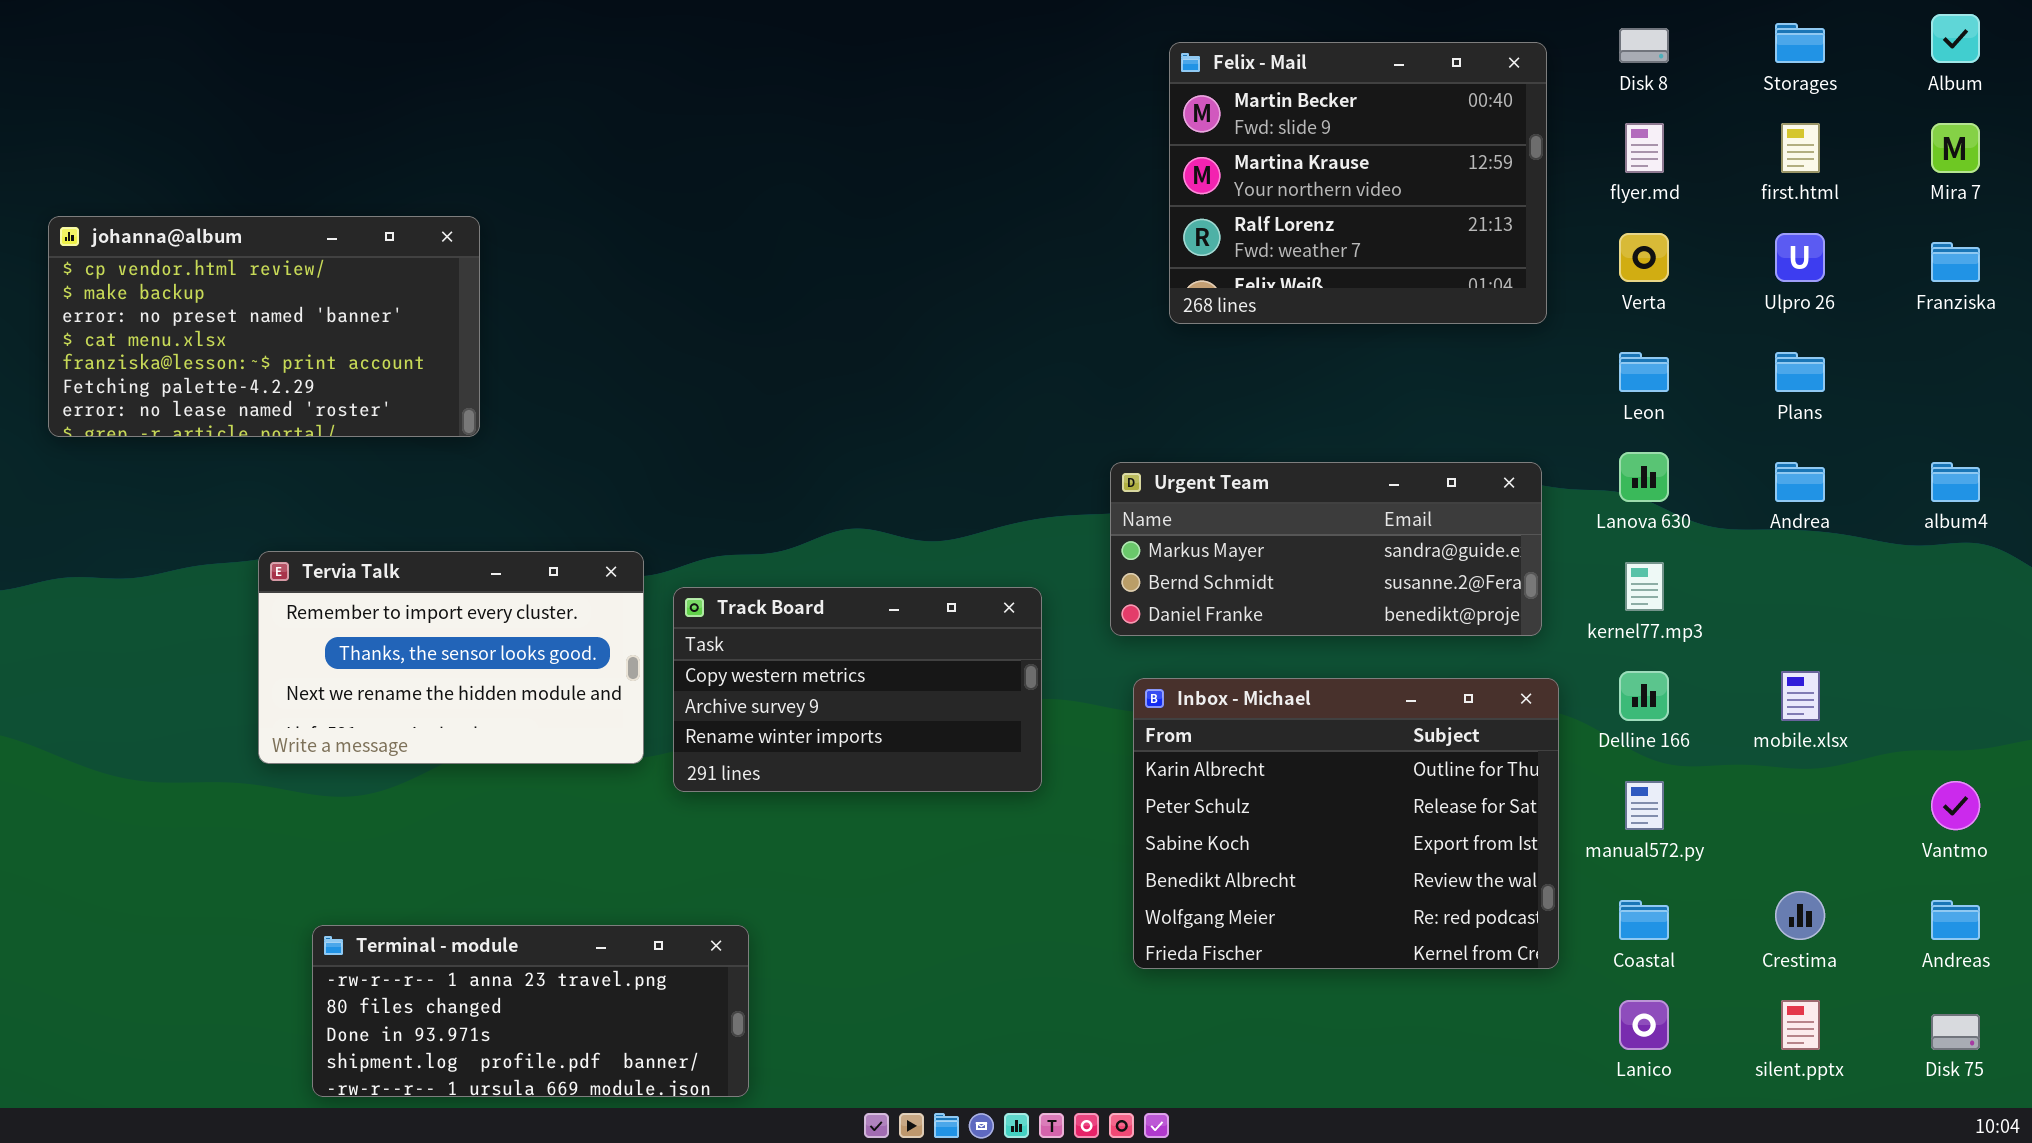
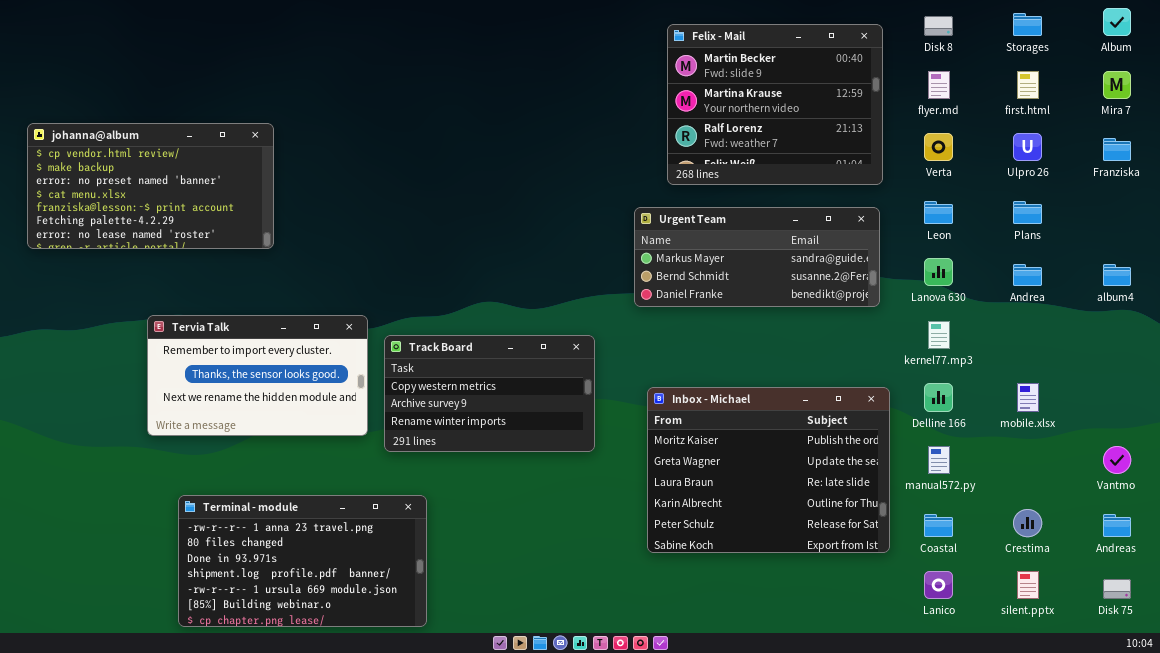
Urgent Team: [1110,462,1542,636] -> [634,207,880,307], moved
Inbox - Michael: [1133,678,1559,969] -> [647,387,890,553], scrolled up 3 rows
Terminal - module: [312,925,749,1097] -> [178,495,427,627], resized

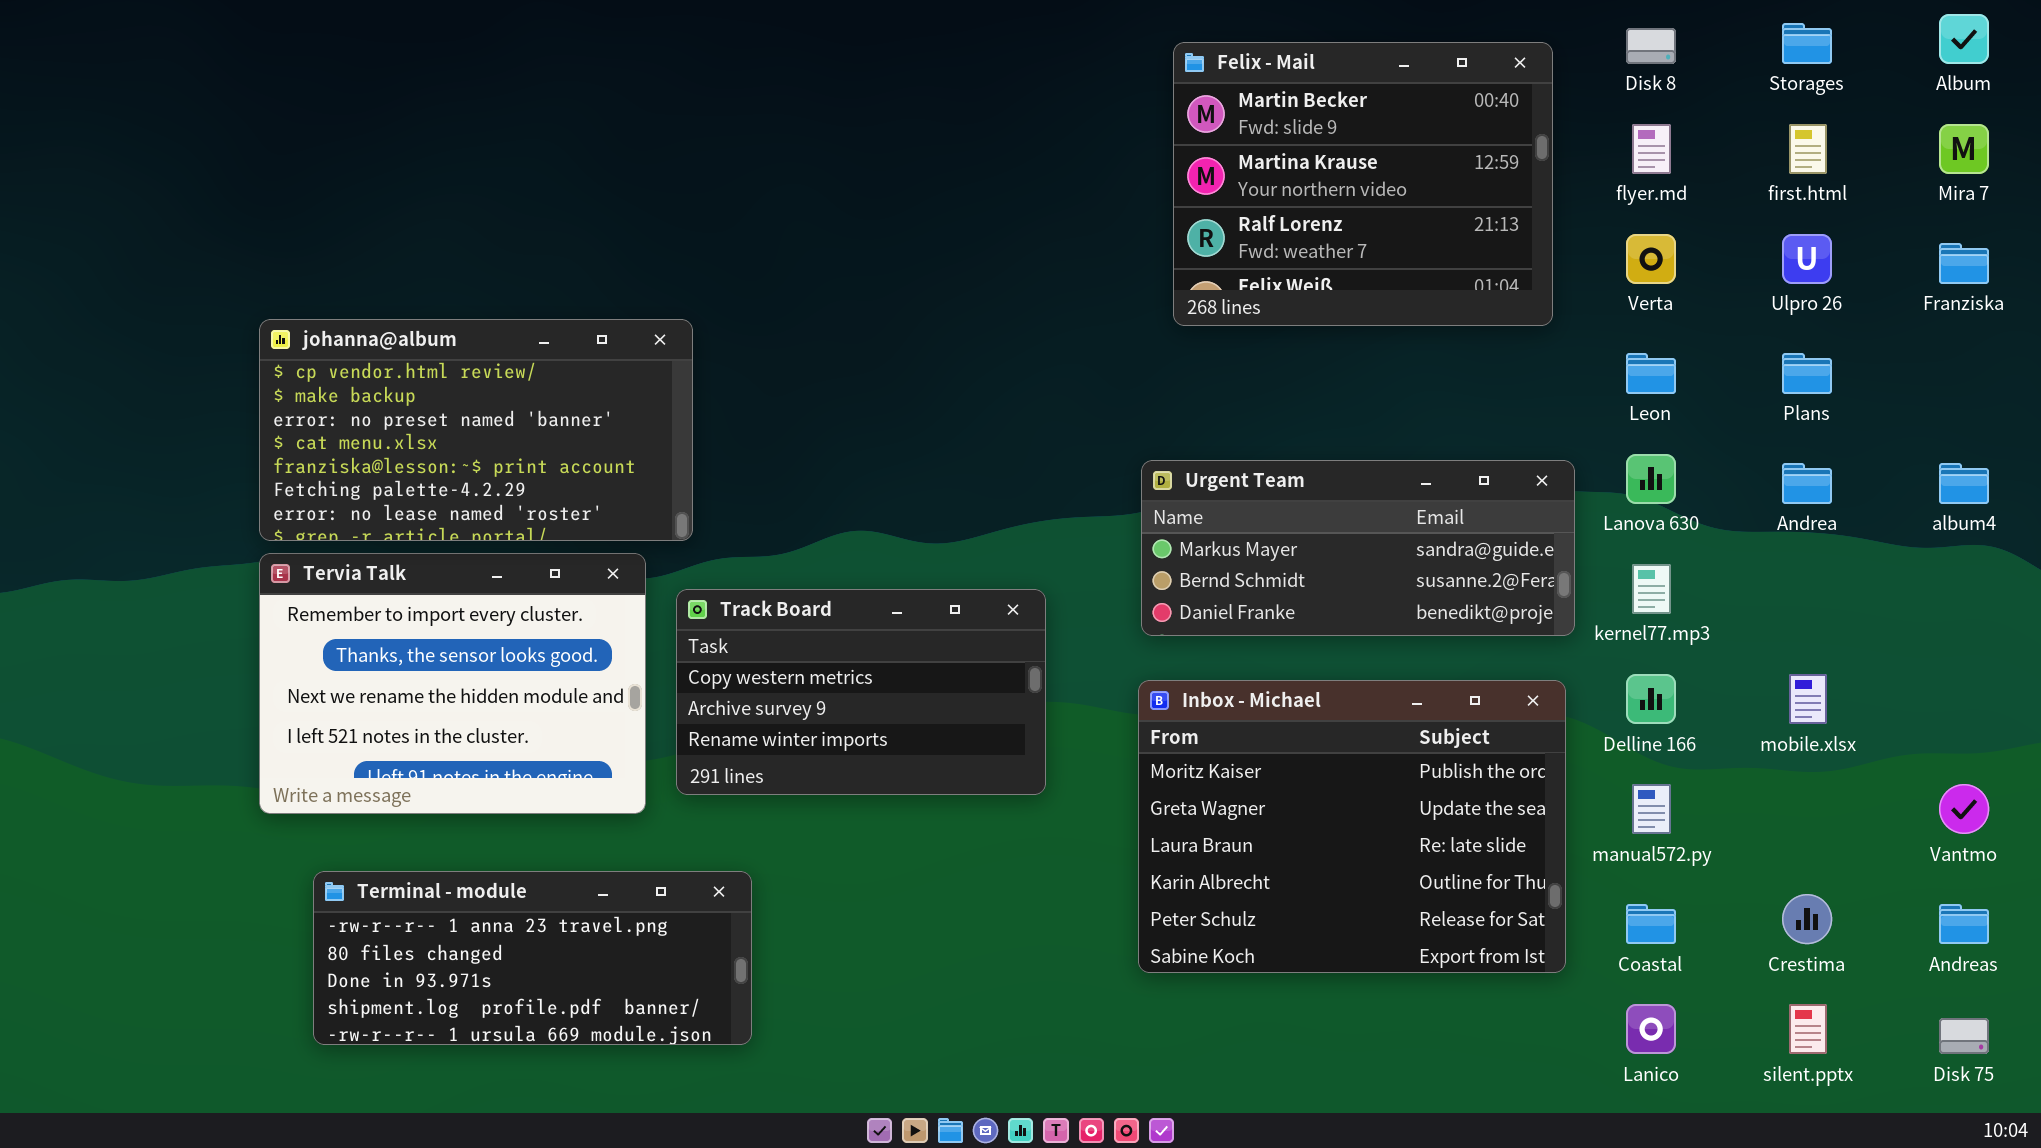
johanna@album: [27,123,274,249] -> [259,319,693,541], moved
Urgent Team: [634,207,880,307] -> [1141,460,1575,636], moved
Tervia Talk: [147,315,368,436] -> [259,553,646,814], resized
Terminal - module: [178,495,427,627] -> [313,871,752,1045], resized

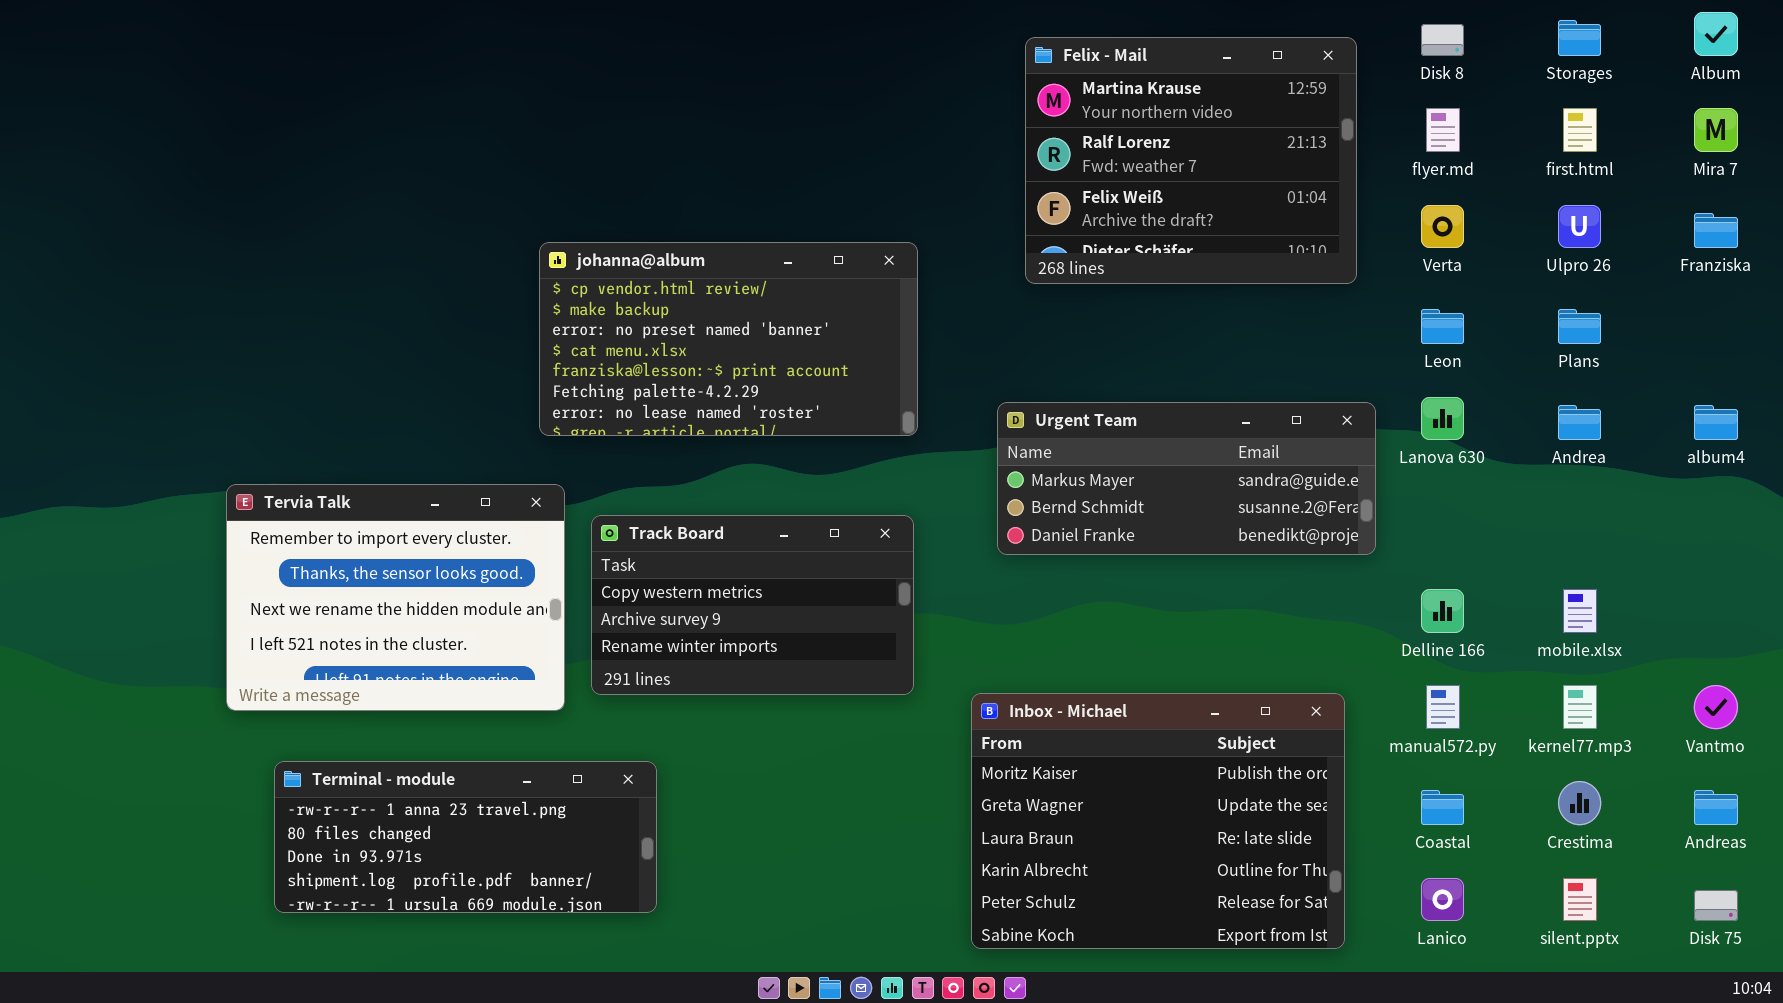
Felix - Mail: [1173,42,1553,326] -> [1025,37,1357,284], scrolled down 1 row
johanna@album: [259,319,693,541] -> [539,242,918,436], moved
kernel77.mp3: [1632,564,1671,614] -> [1563,685,1597,729], moved
Inbox - Michael: [1138,680,1566,973] -> [971,693,1345,949], moved

